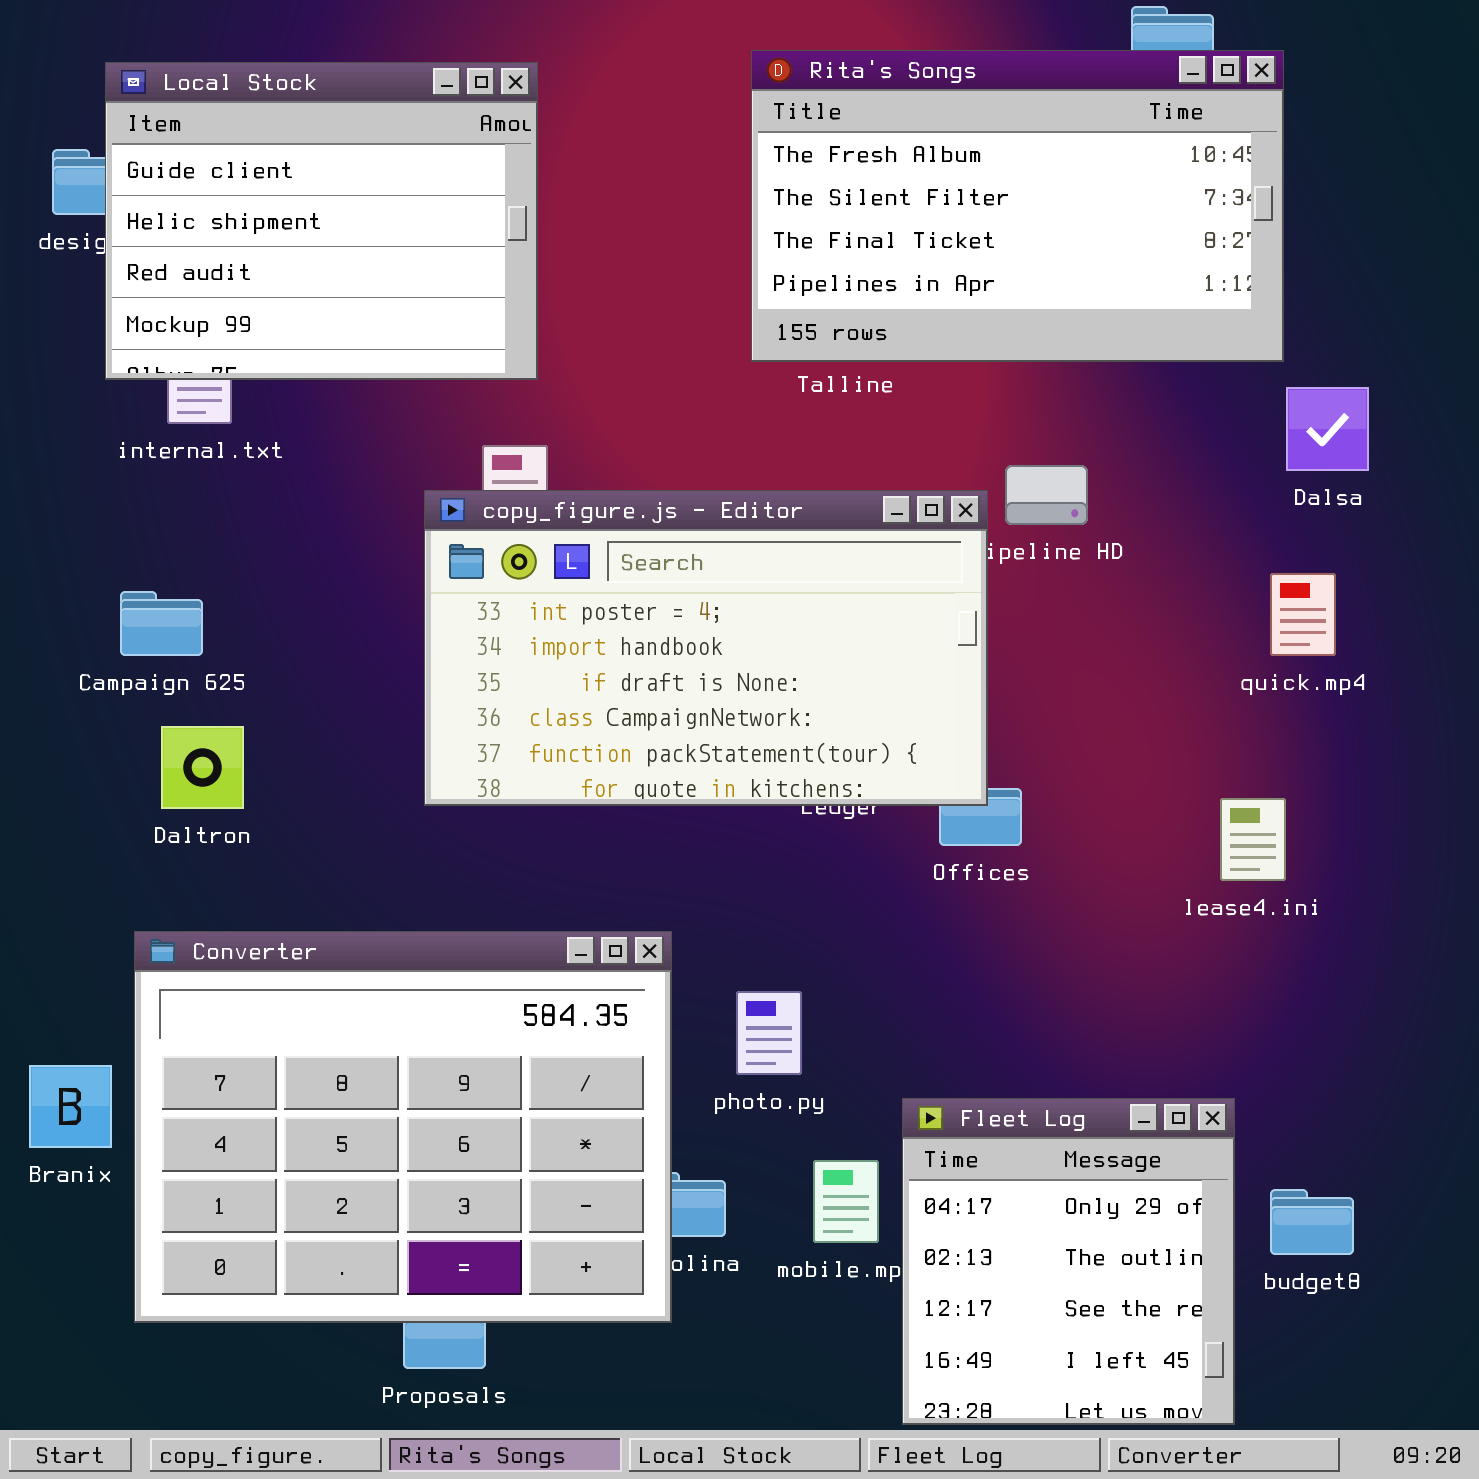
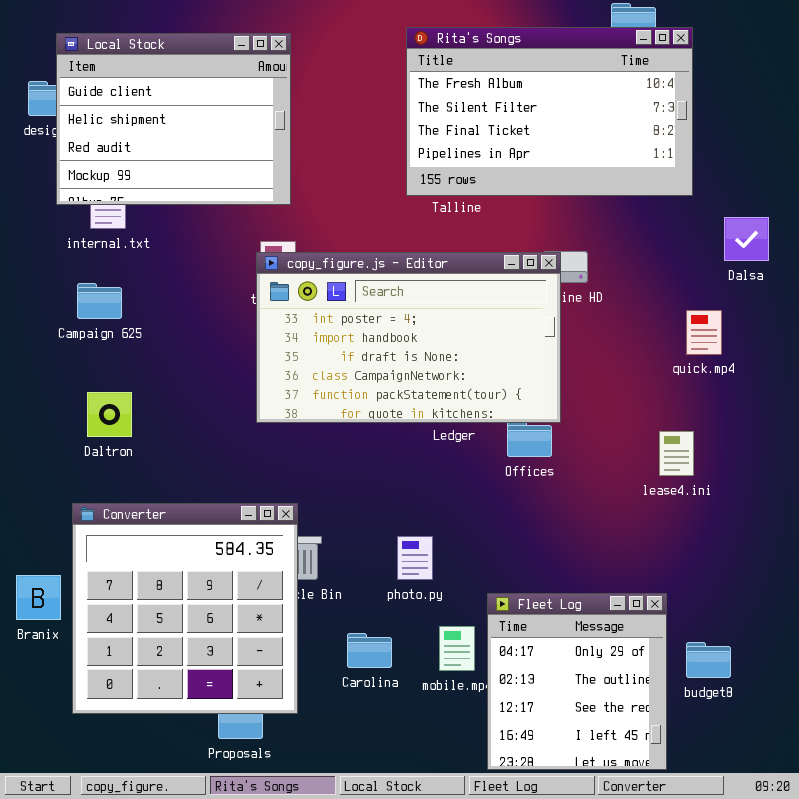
Dalsa: [1286,387,1369,471] -> [724,217,769,261], moved
copy_figure.js - Editor: [424,490,988,806] -> [256,252,561,423], moved
Campaign 625: [120,591,203,656] -> [77,283,122,319], moved
Converter: [134,931,672,1323] -> [72,503,298,714], resized

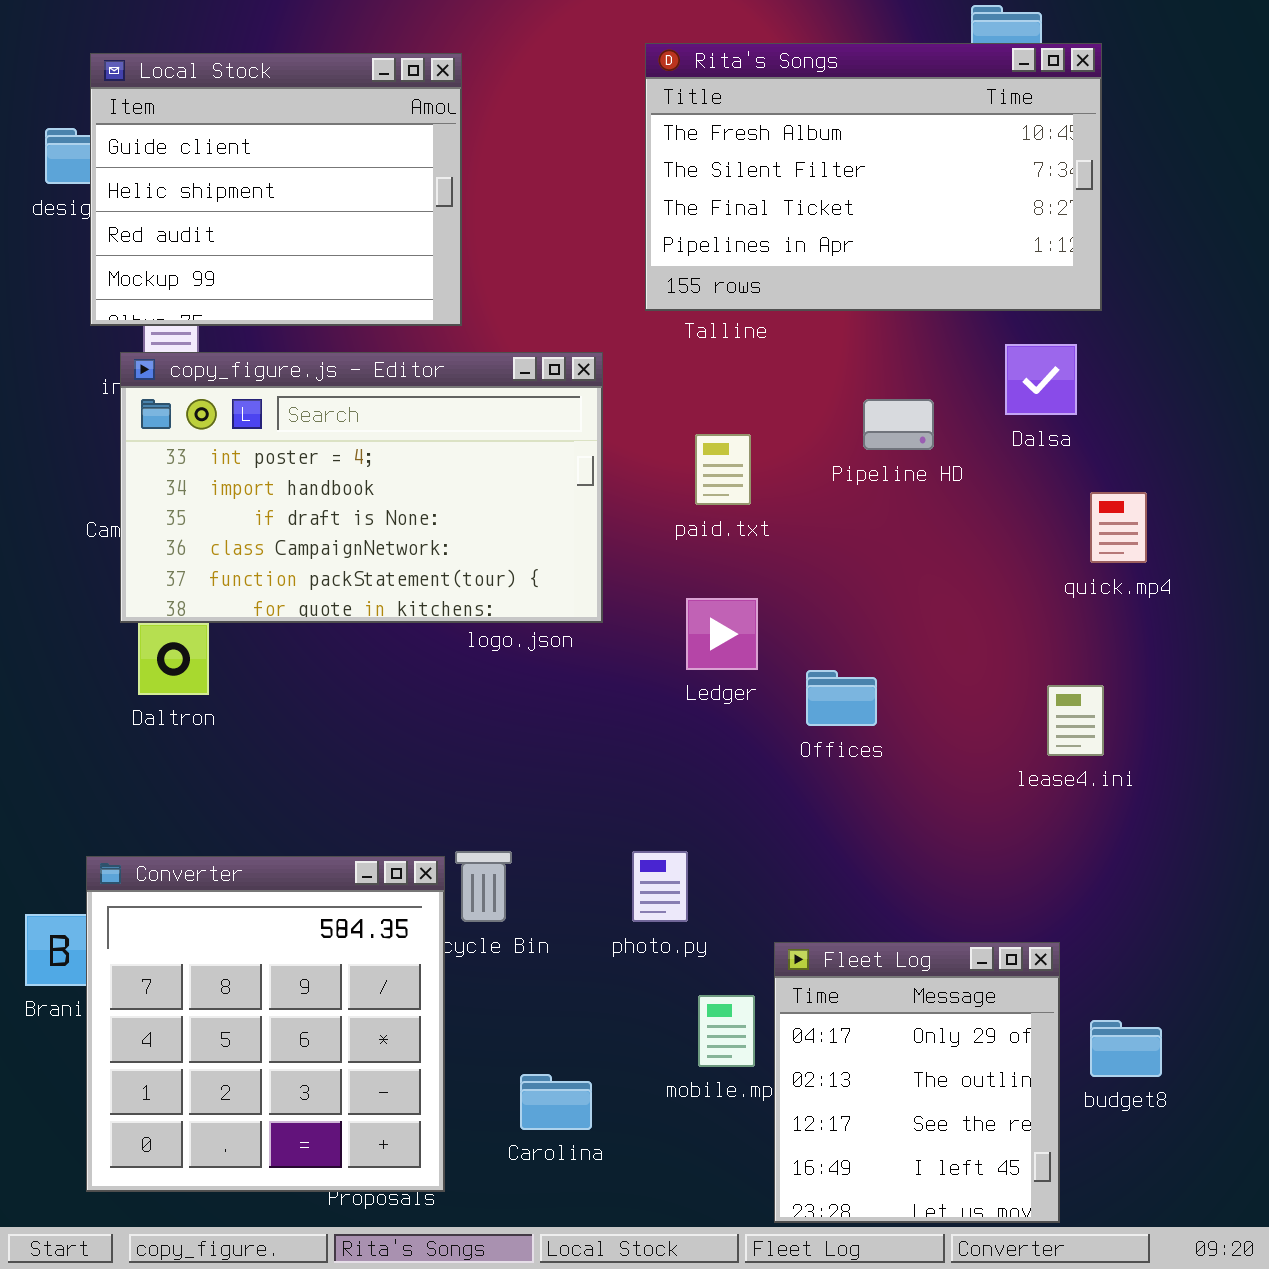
Dalsa: [724,217,769,261] -> [1005,344,1077,415], moved
copy_figure.js - Editor: [256,252,561,423] -> [120,352,603,623], moved
Converter: [72,503,298,714] -> [86,856,445,1192], moved
Carolina: [347,633,392,668] -> [520,1074,592,1130], moved

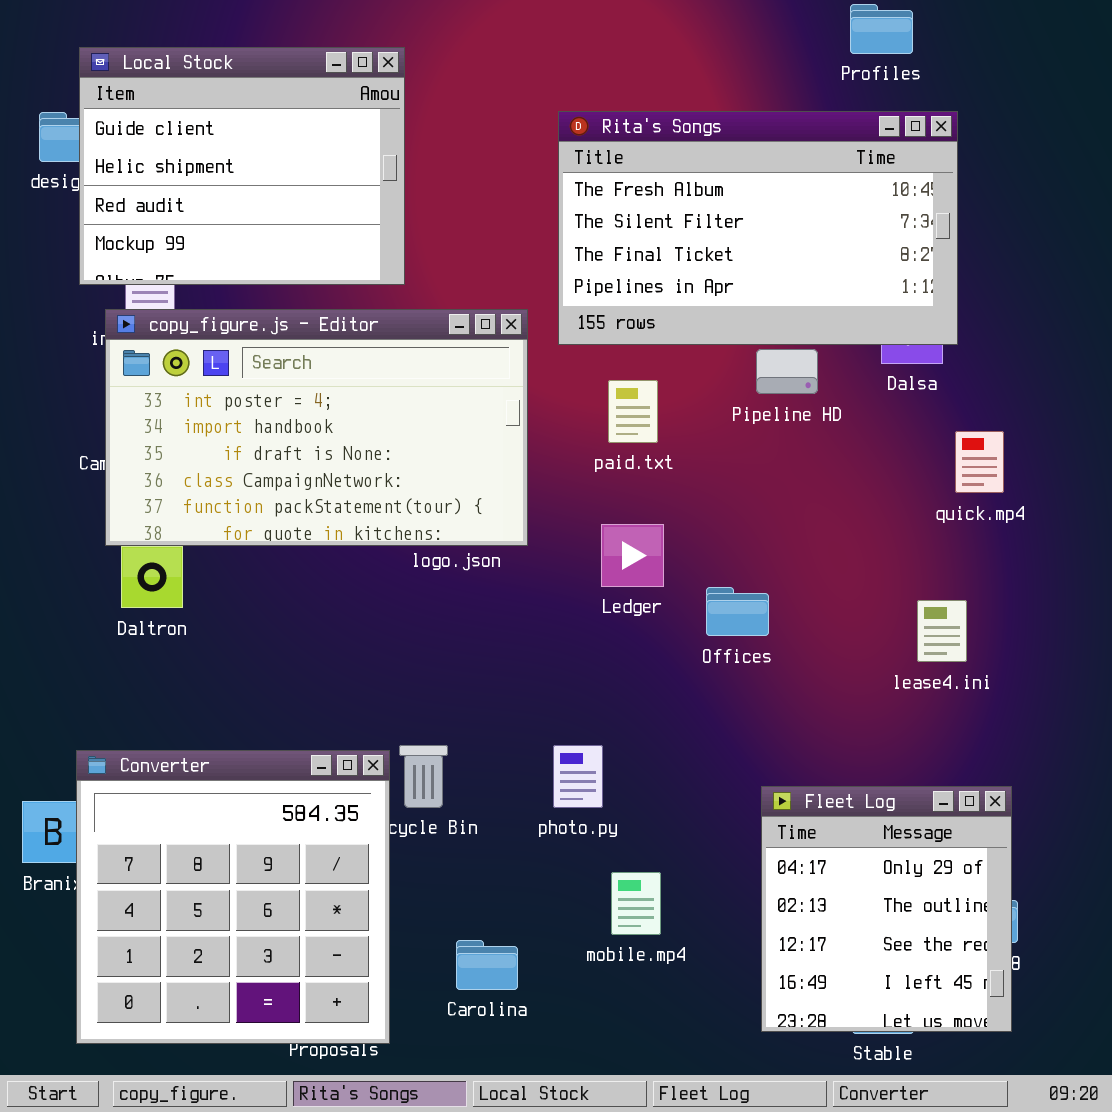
Rita's Songs: [645,43,1102,311] -> [558,111,958,345], moved
Fleet Log: [774,942,1060,1223] -> [761,786,1012,1032], moved

